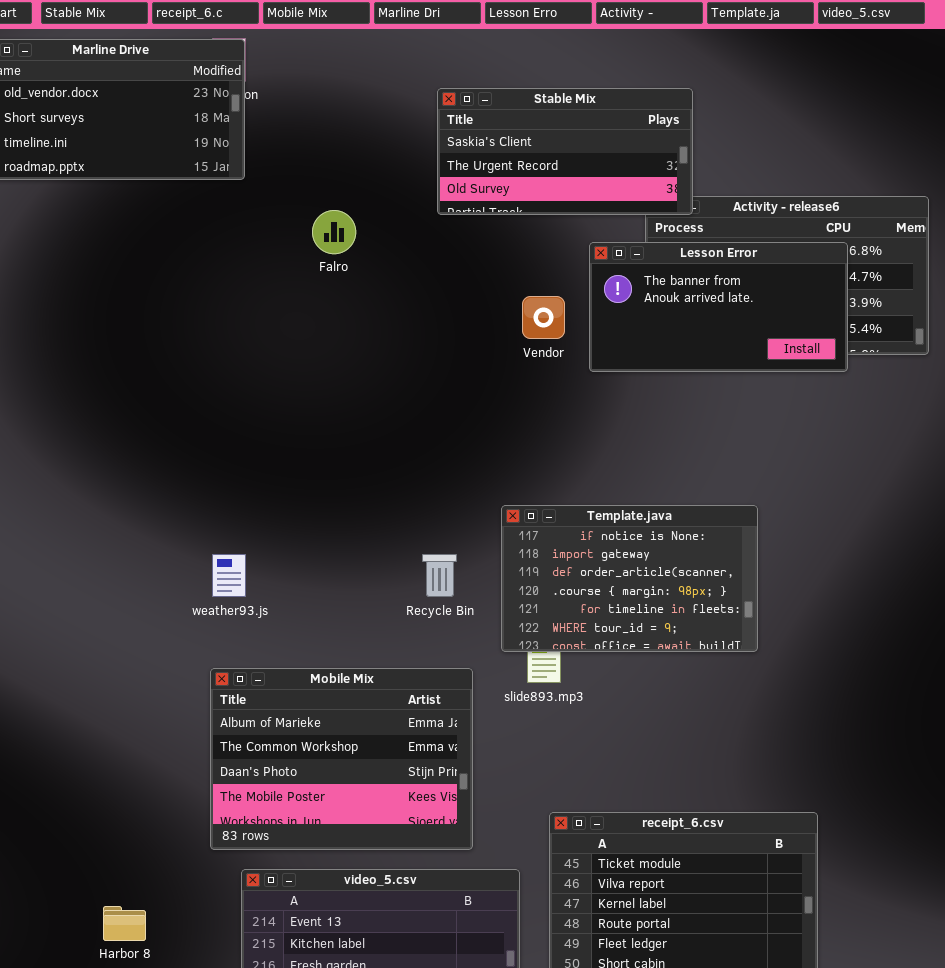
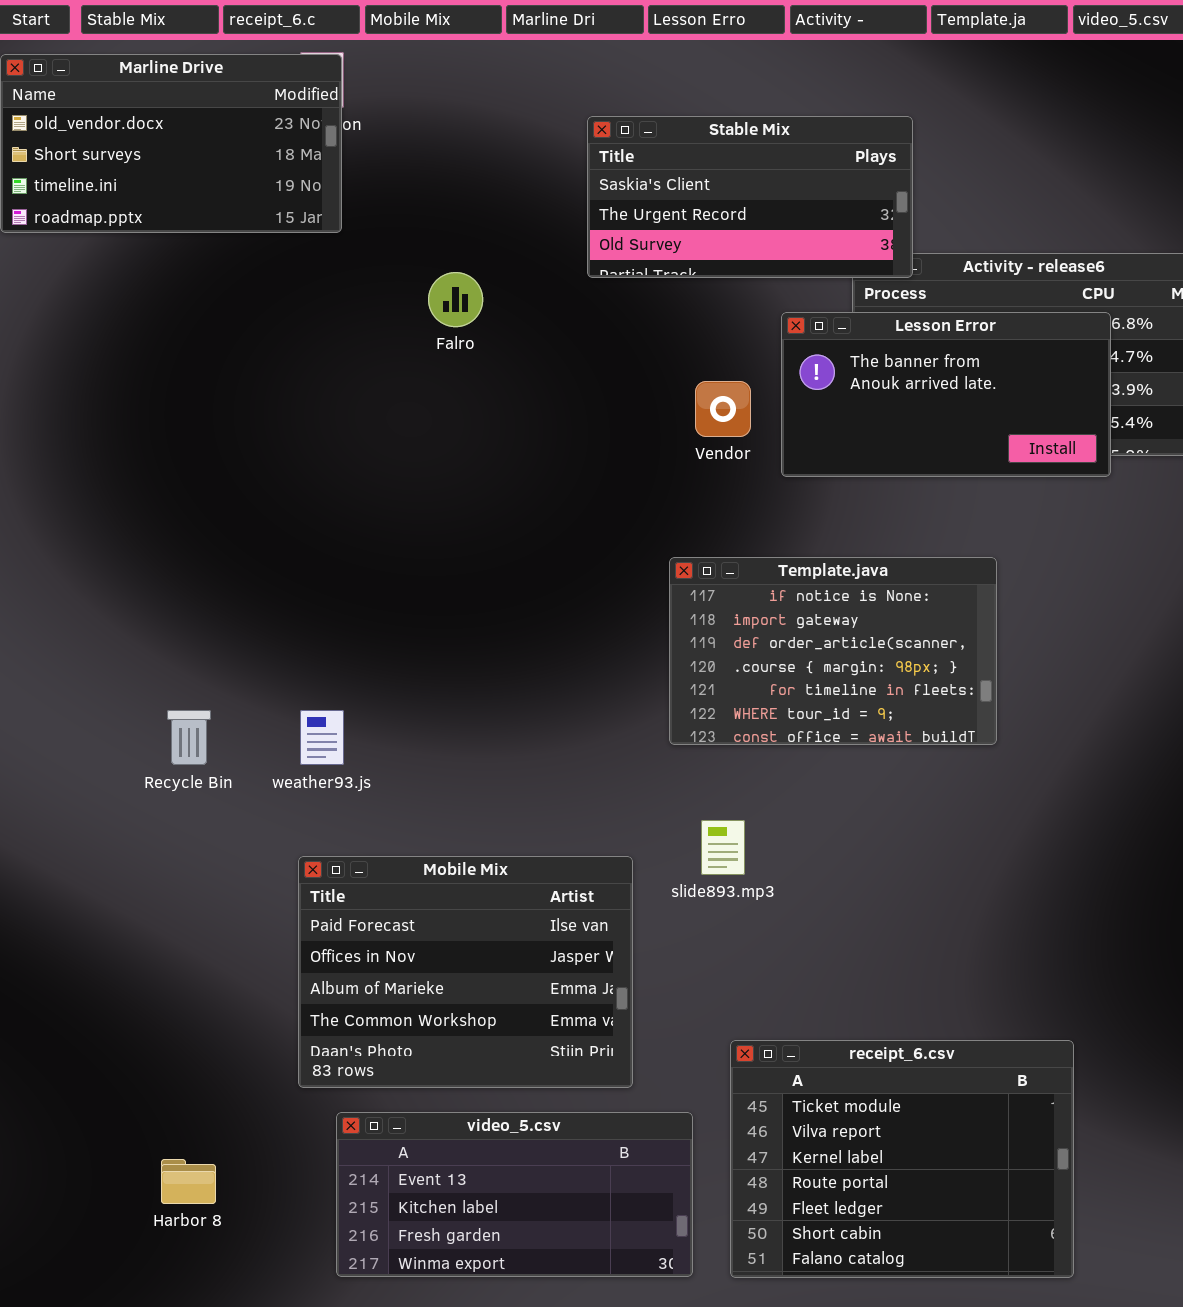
Template.java: [501,505,758,652] -> [669,557,997,745], moved
Recycle Bin: [422,554,457,597] -> [167,710,211,765], moved
Mobile Mix: [210,668,473,850] -> [298,856,633,1088], scrolled up 2 rows

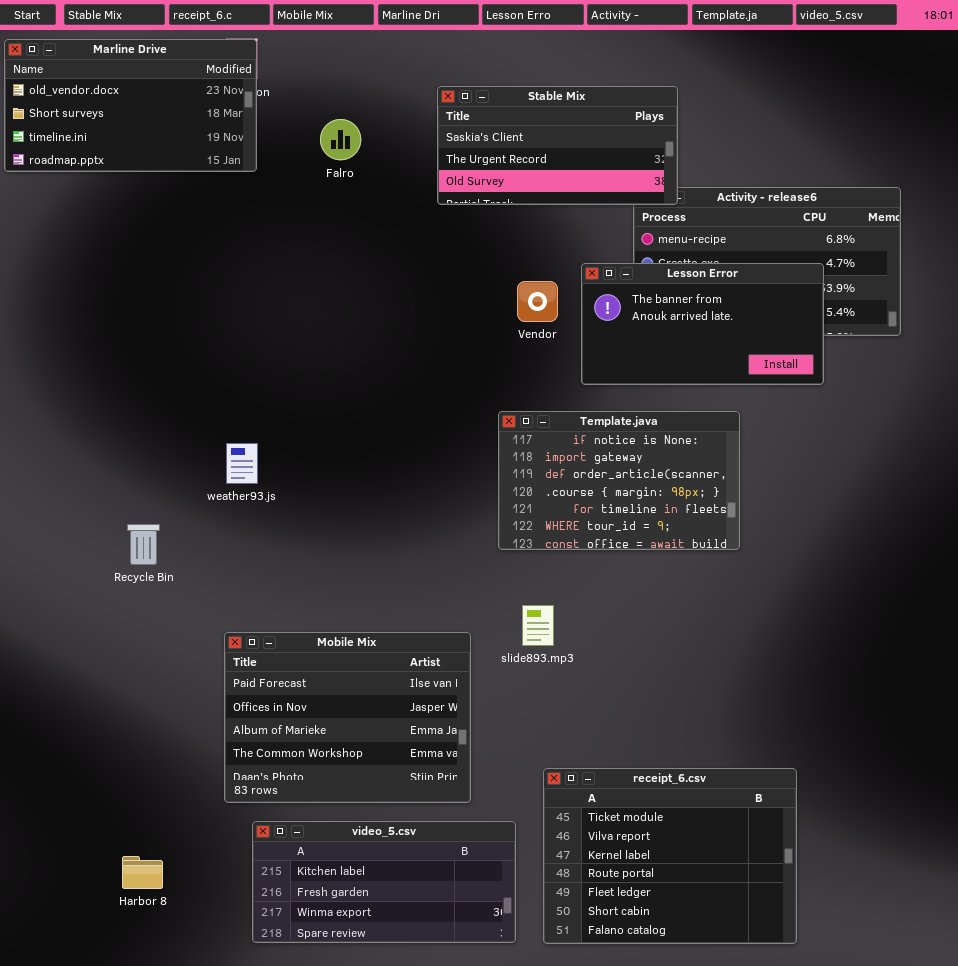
Falro: [428,272,483,327] -> [320,119,361,160], moved
Lesson Error: [781,312,1111,477] -> [581,263,824,385], moved
weather93.js: [300,710,344,765] -> [226,443,258,484], moved
video_5.csv: [336,1112,693,1277] -> [252,821,516,943], scrolled down 1 row

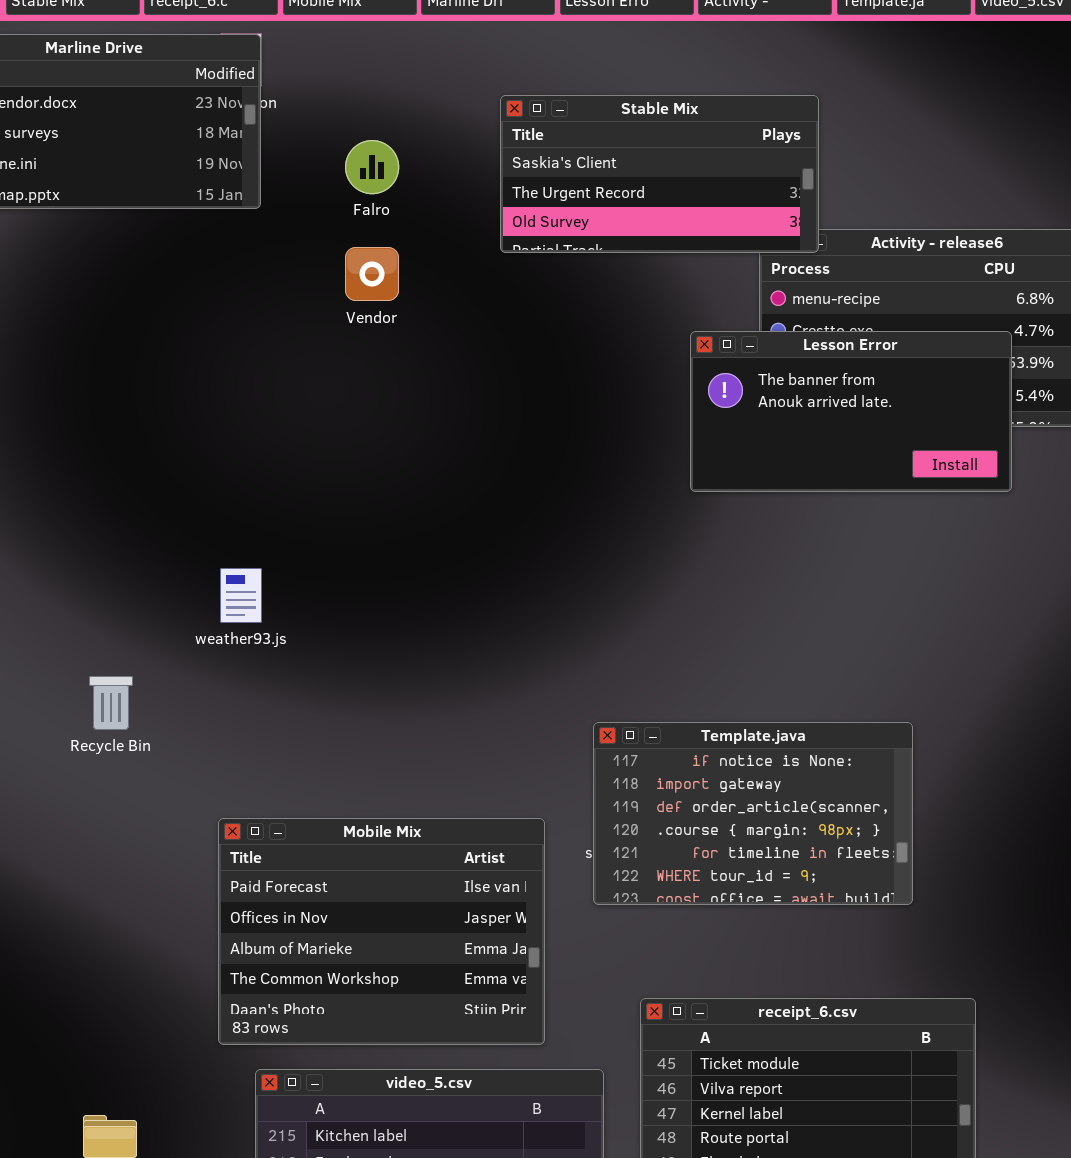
Vendor: [517,281,558,322] -> [345,247,399,301], moved
Template.java: [498,411,740,550] -> [593,722,913,905], moved

